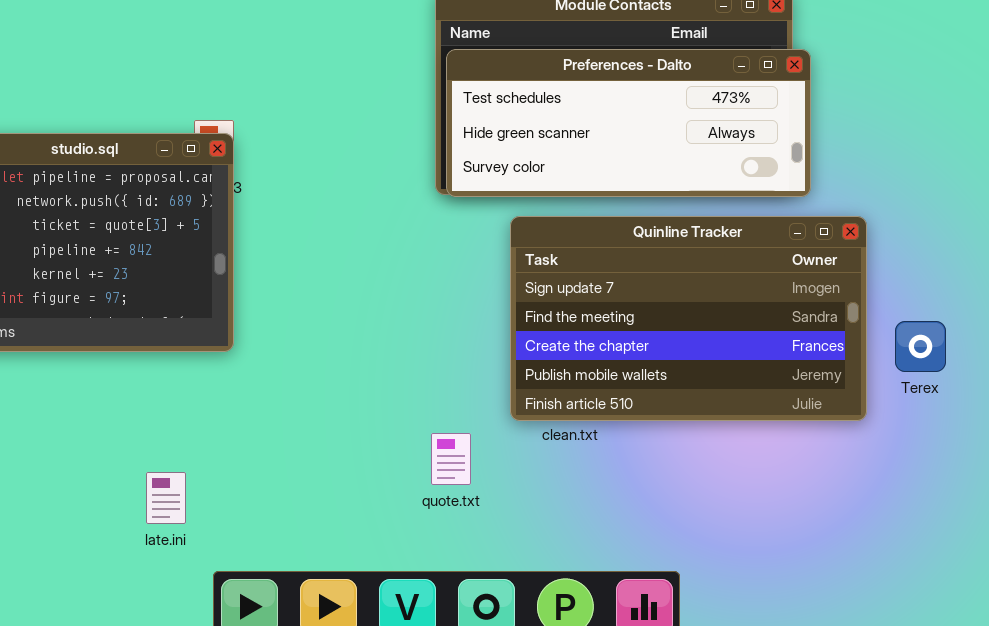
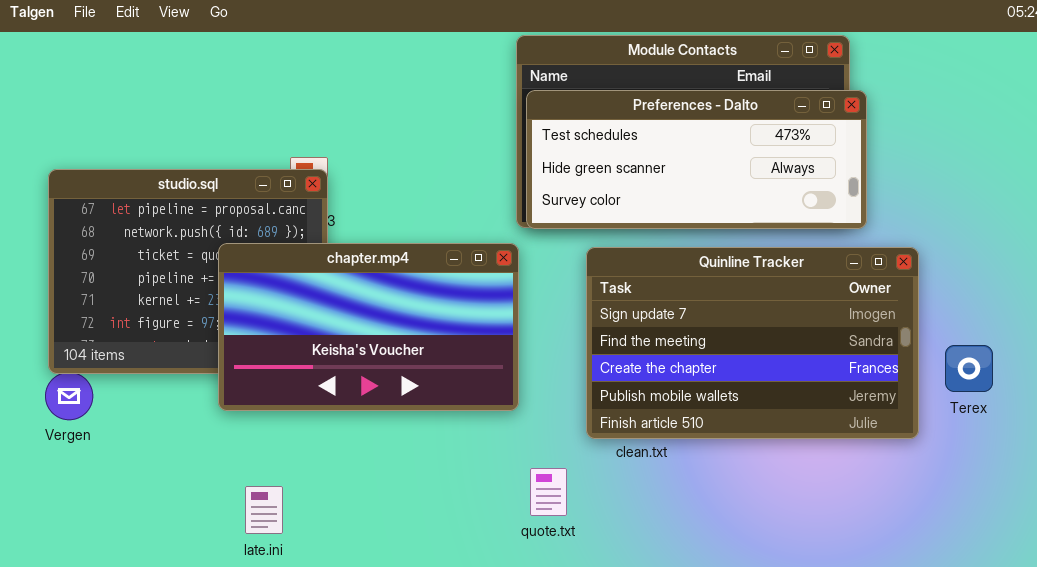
chapter.mp4: none -> [218,243,519,411], opened
quote.txt: [431,433,471,485] -> [530,468,567,516], moved

